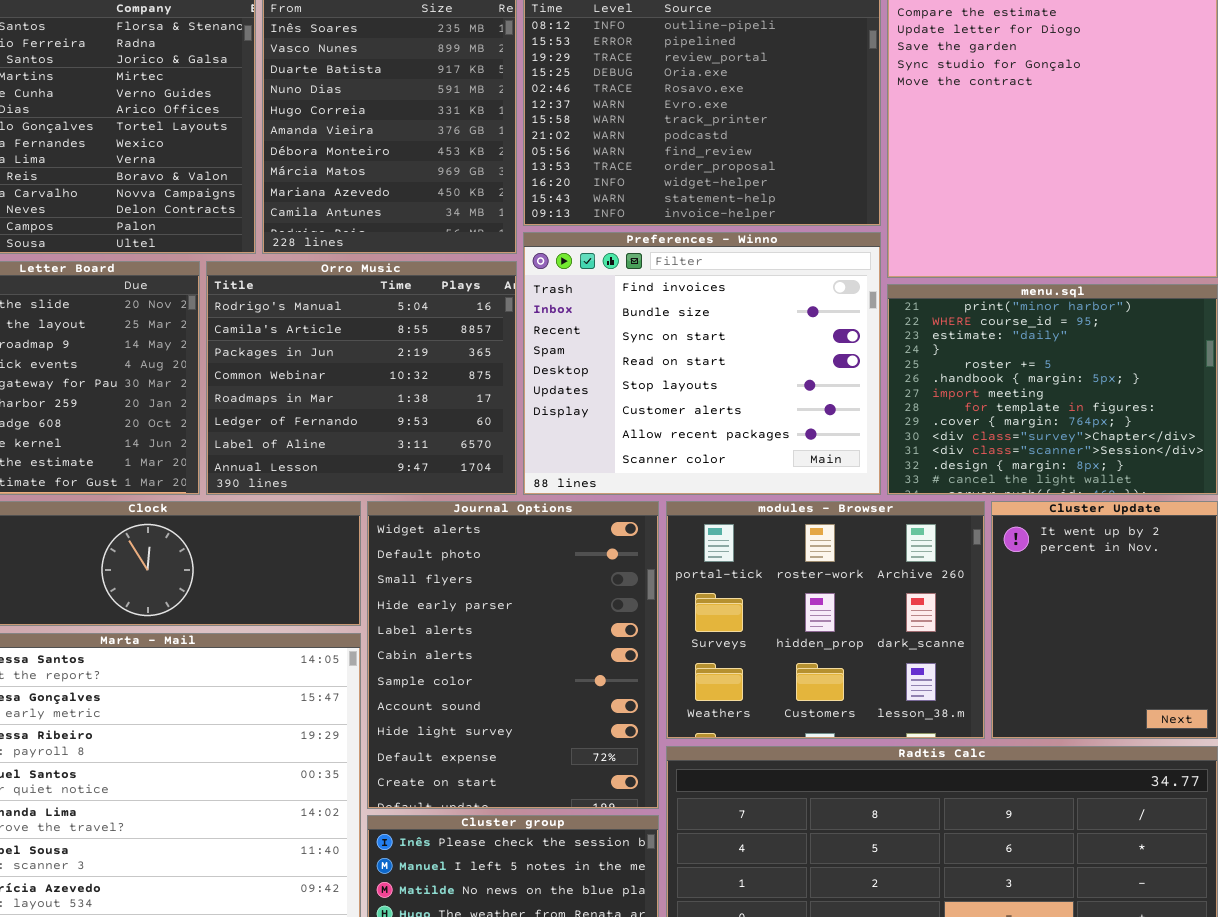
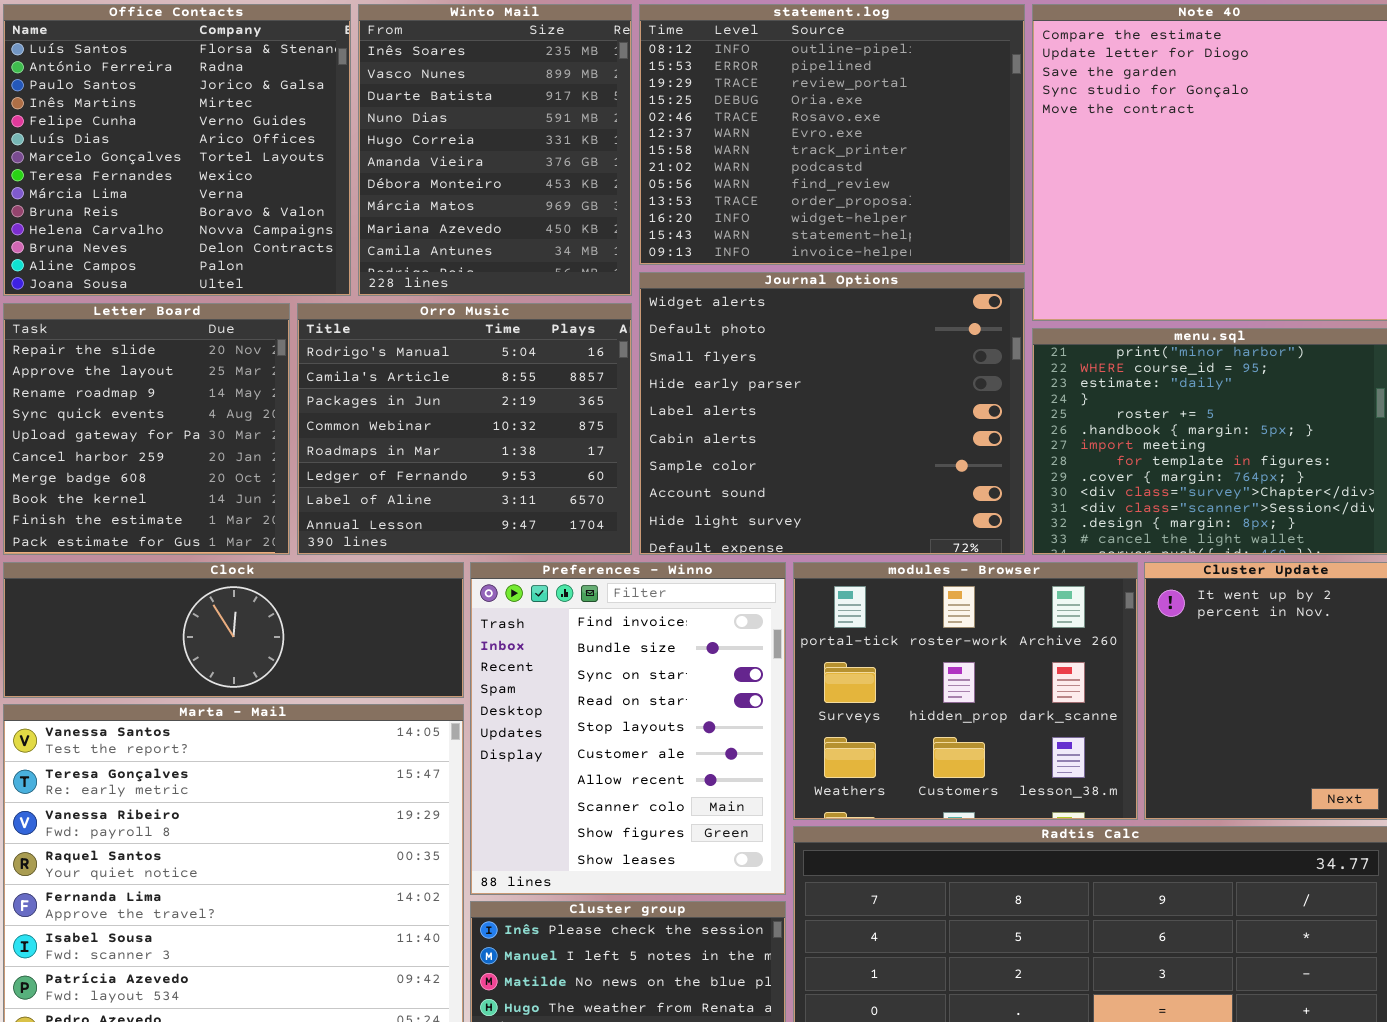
Preferences - Winno: [523,232,881,495] -> [470,562,786,895], moved, resized
Journal Options: [367,501,659,809] -> [639,272,1025,555], moved, resized

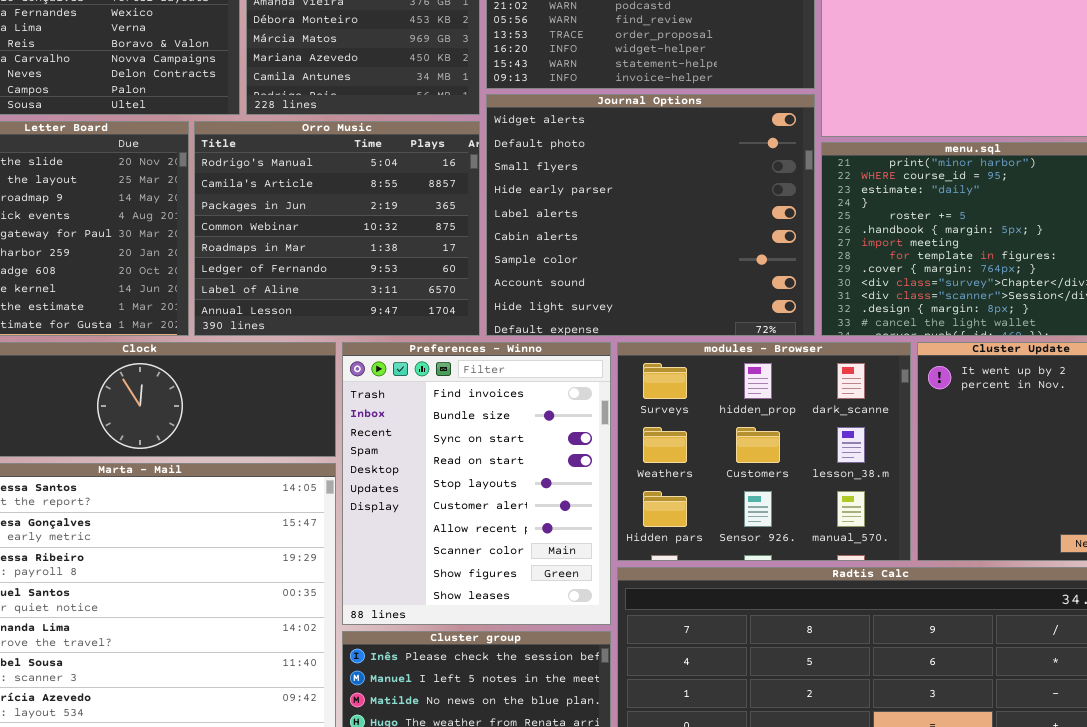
modules - Browser: [793,562,1138,820] -> [617,342,911,561], scrolled down 1 row

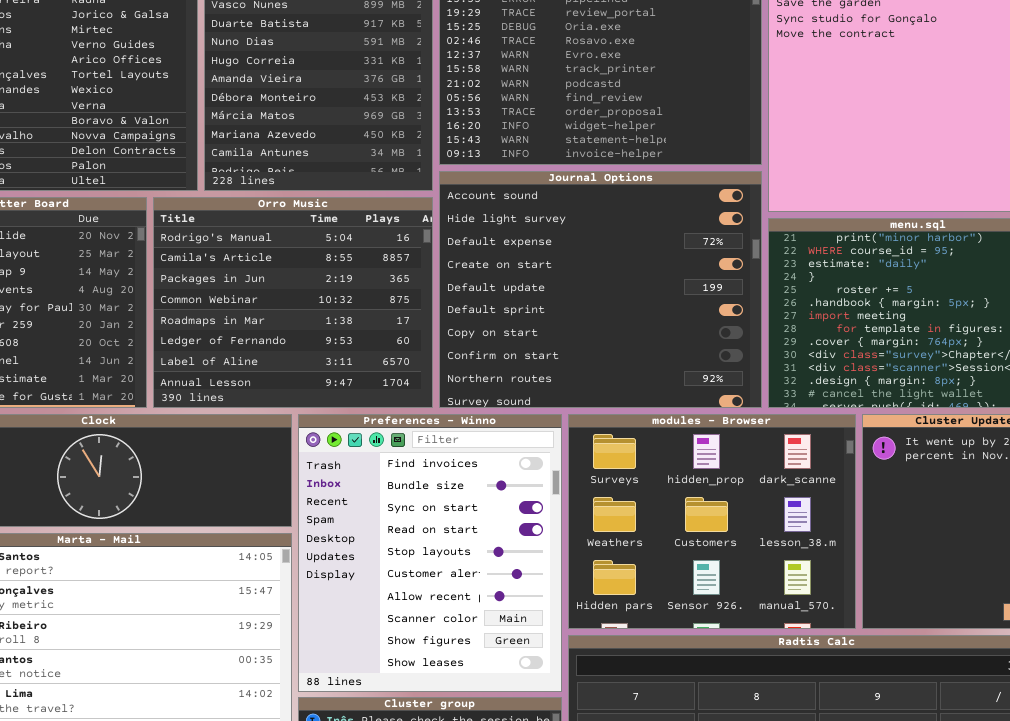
Journal Options: [486,94,815,336] -> [439,171,762,408], scrolled down 7 rows

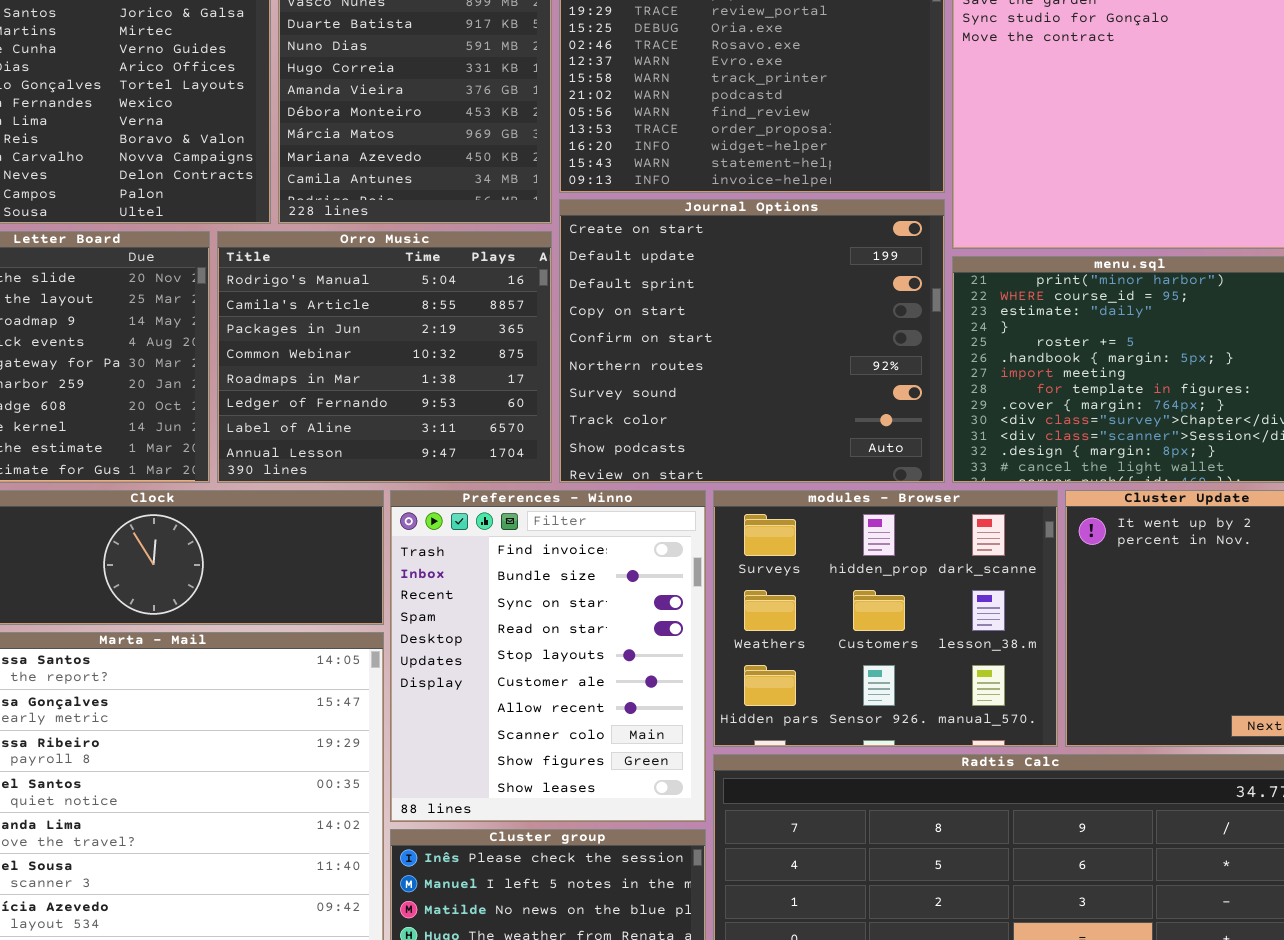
Journal Options: [439,171,762,408] -> [559,199,945,483], scrolled down 3 rows

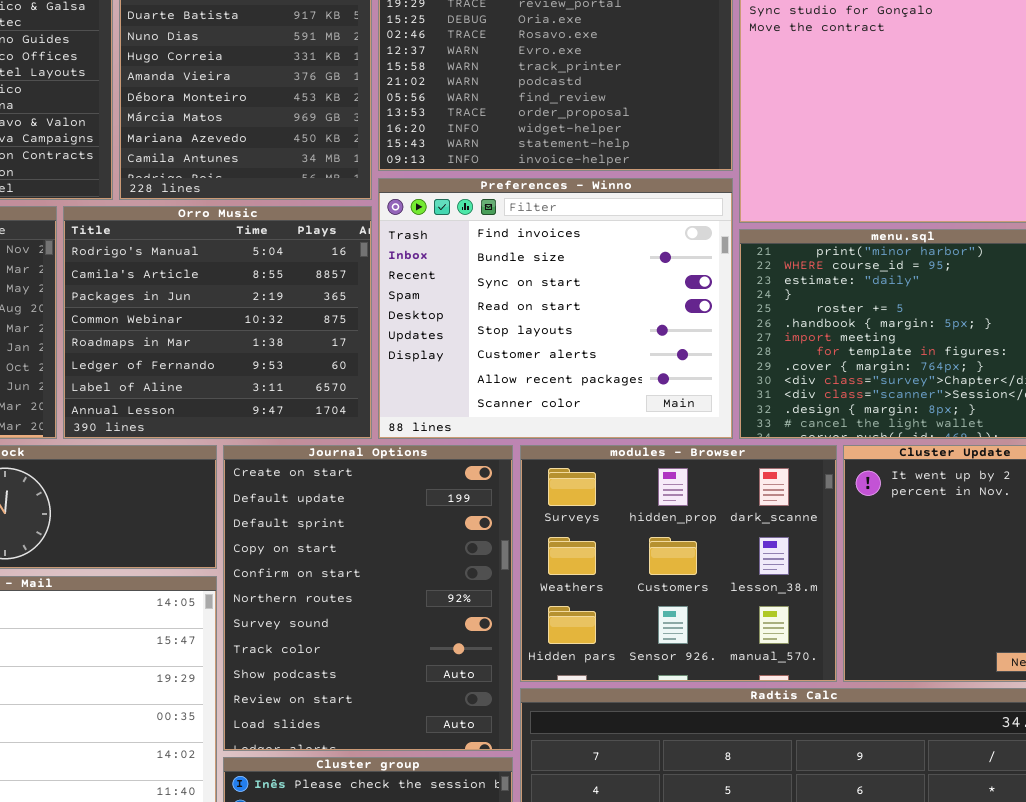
Journal Options: [559,199,945,483] -> [223,445,513,751], moved, resized
Preferences - Winno: [390,490,706,822] -> [378,178,733,439], moved, resized

